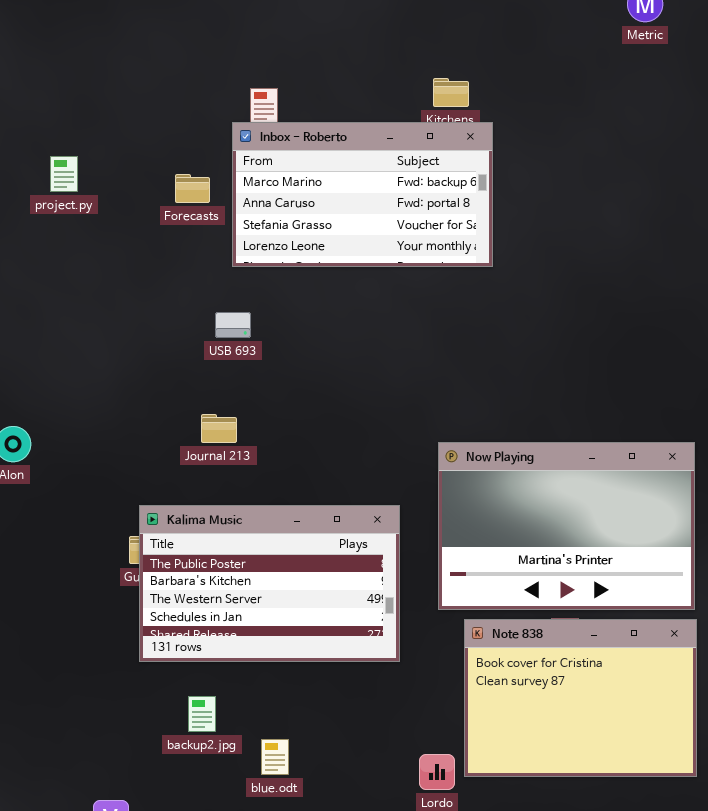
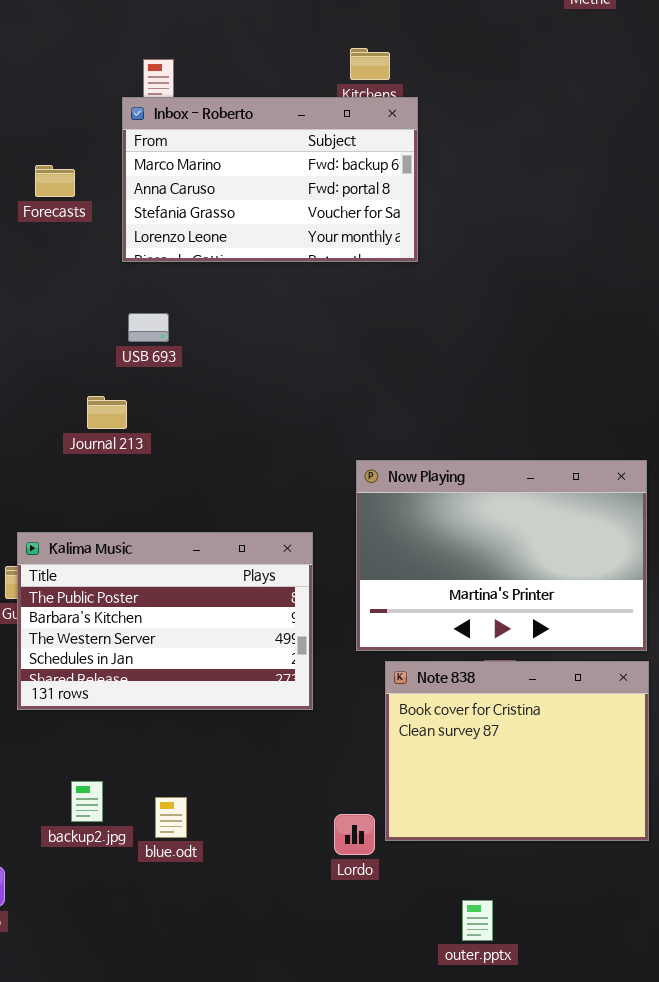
Forecasts: [175,174,210,203] -> [35,165,75,197], moved
USB 693: [215,312,251,338] -> [128,313,169,342], moved
Journal 213: [201,414,237,443] -> [87,396,127,429], moved
backup2.jpg: [188,696,216,732] -> [71,781,103,822], moved

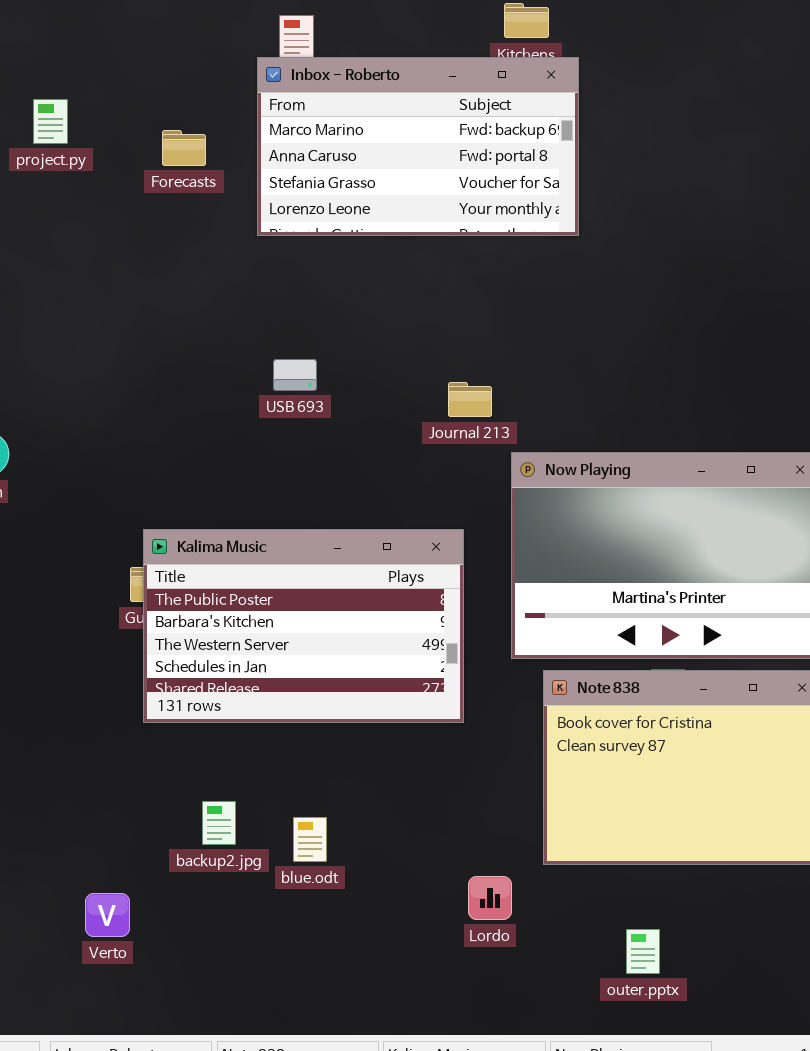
USB 693: [128,313,169,342] -> [273,359,317,391], moved
Journal 213: [87,396,127,429] -> [448,382,492,417], moved
Lordo: [334,814,375,855] -> [468,876,512,920], moved

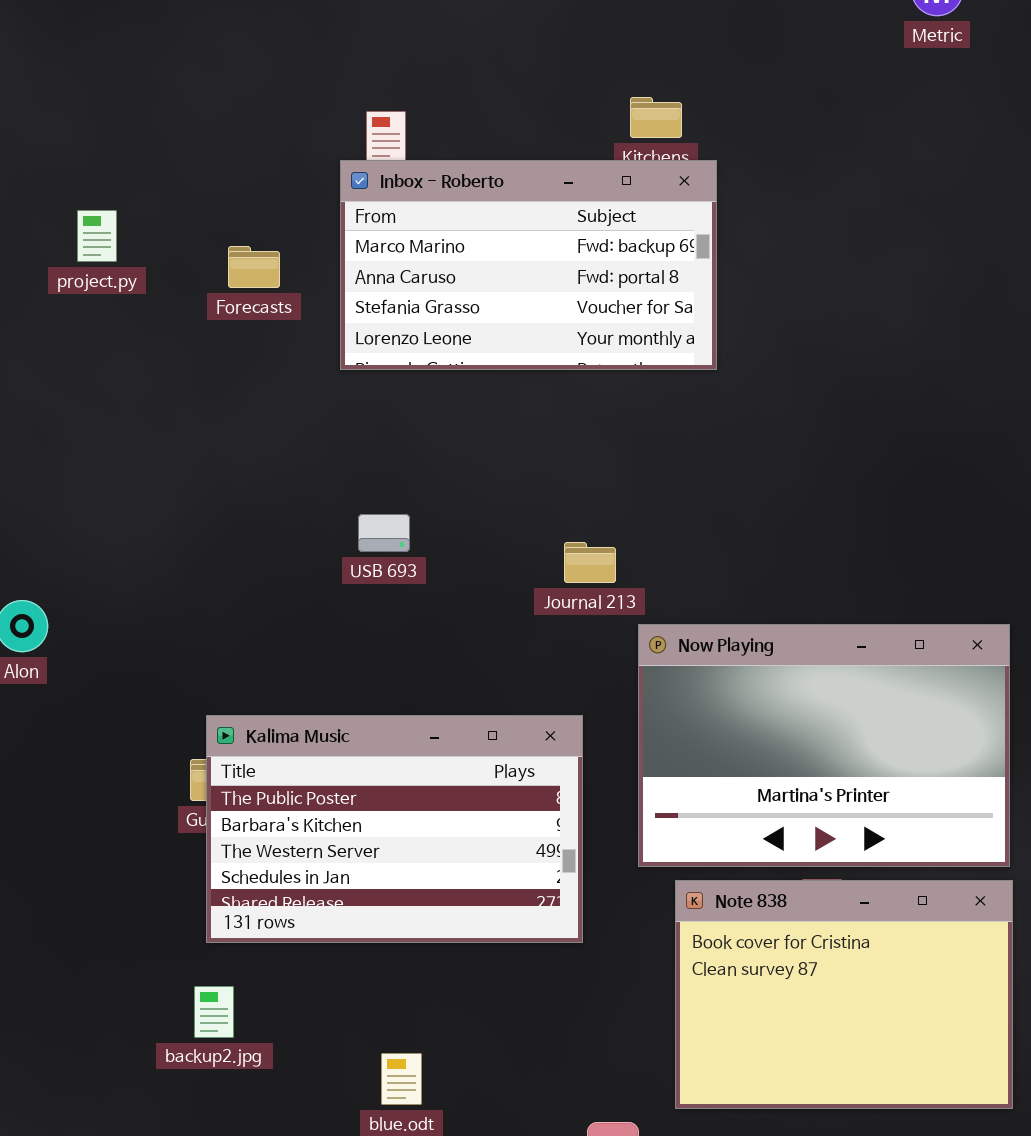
backup2.jpg: [202,801,236,845] -> [194,986,234,1038], moved

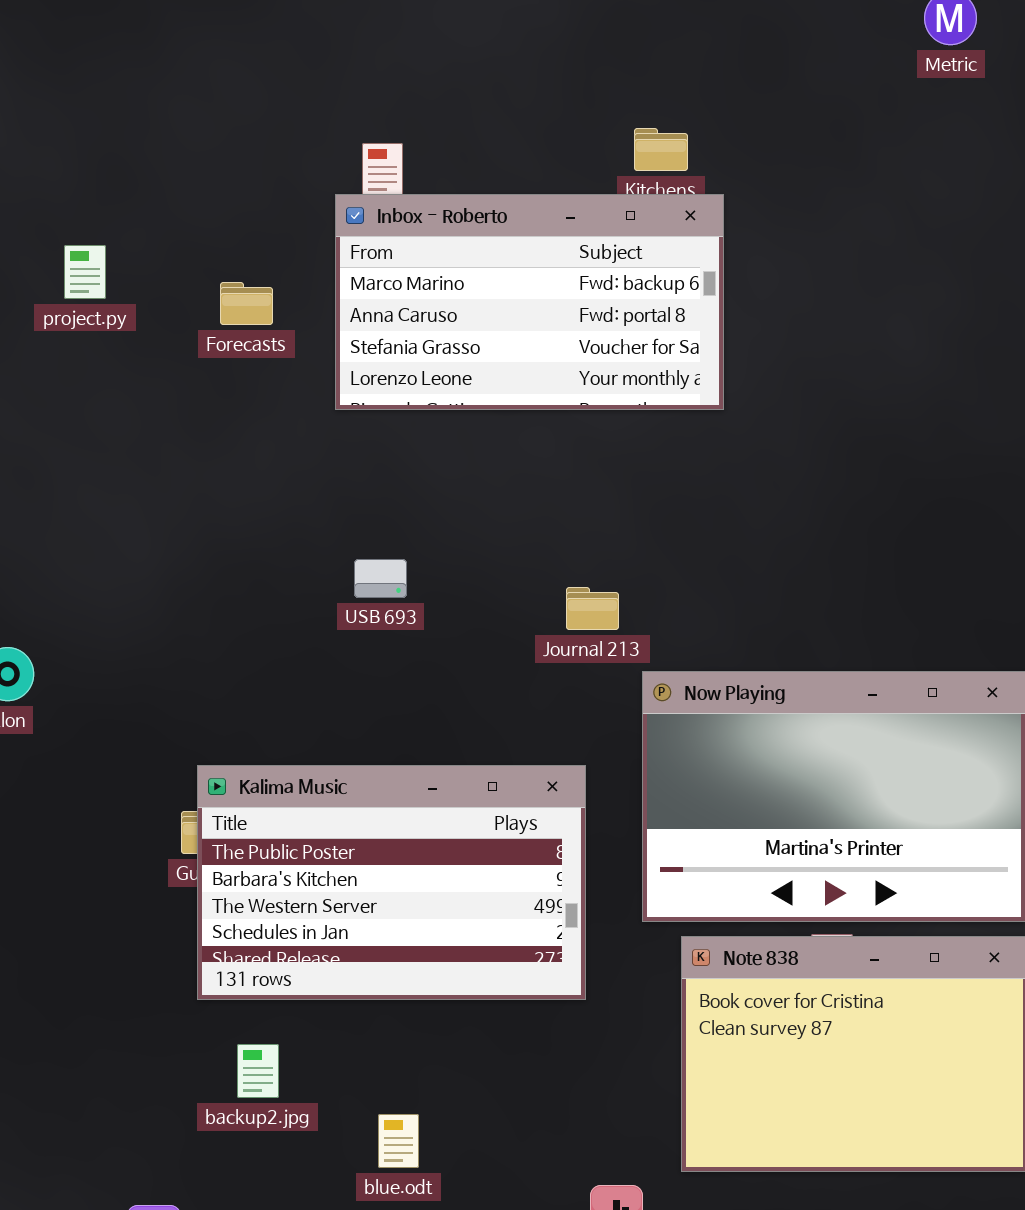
backup2.jpg: [194,986,234,1038] -> [237,1044,279,1098], moved

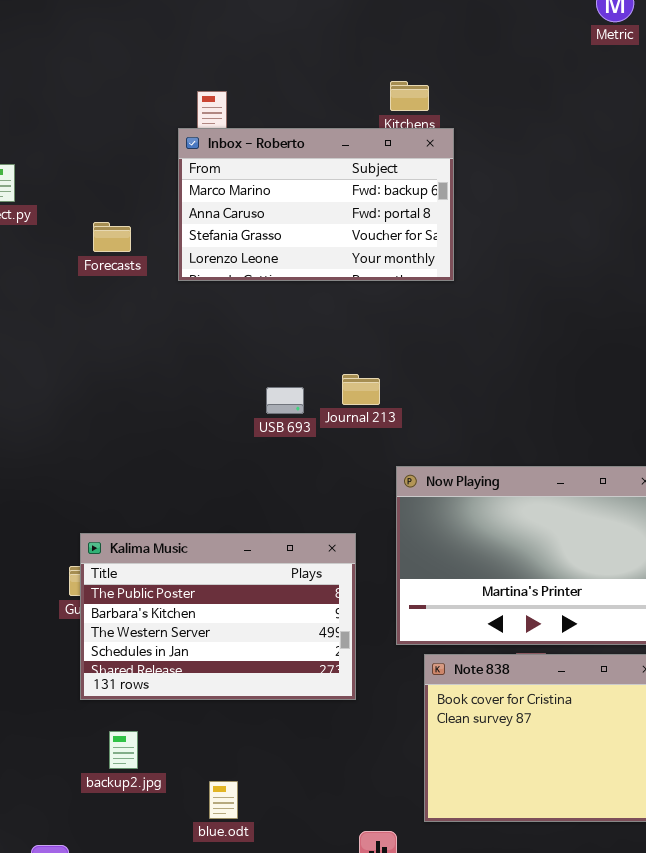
Forecasts: [220,282,273,325] -> [93,222,131,252], moved
USB 693: [354,559,407,598] -> [266,387,304,414], moved
Journal 213: [566,587,619,630] -> [342,374,380,405], moved

